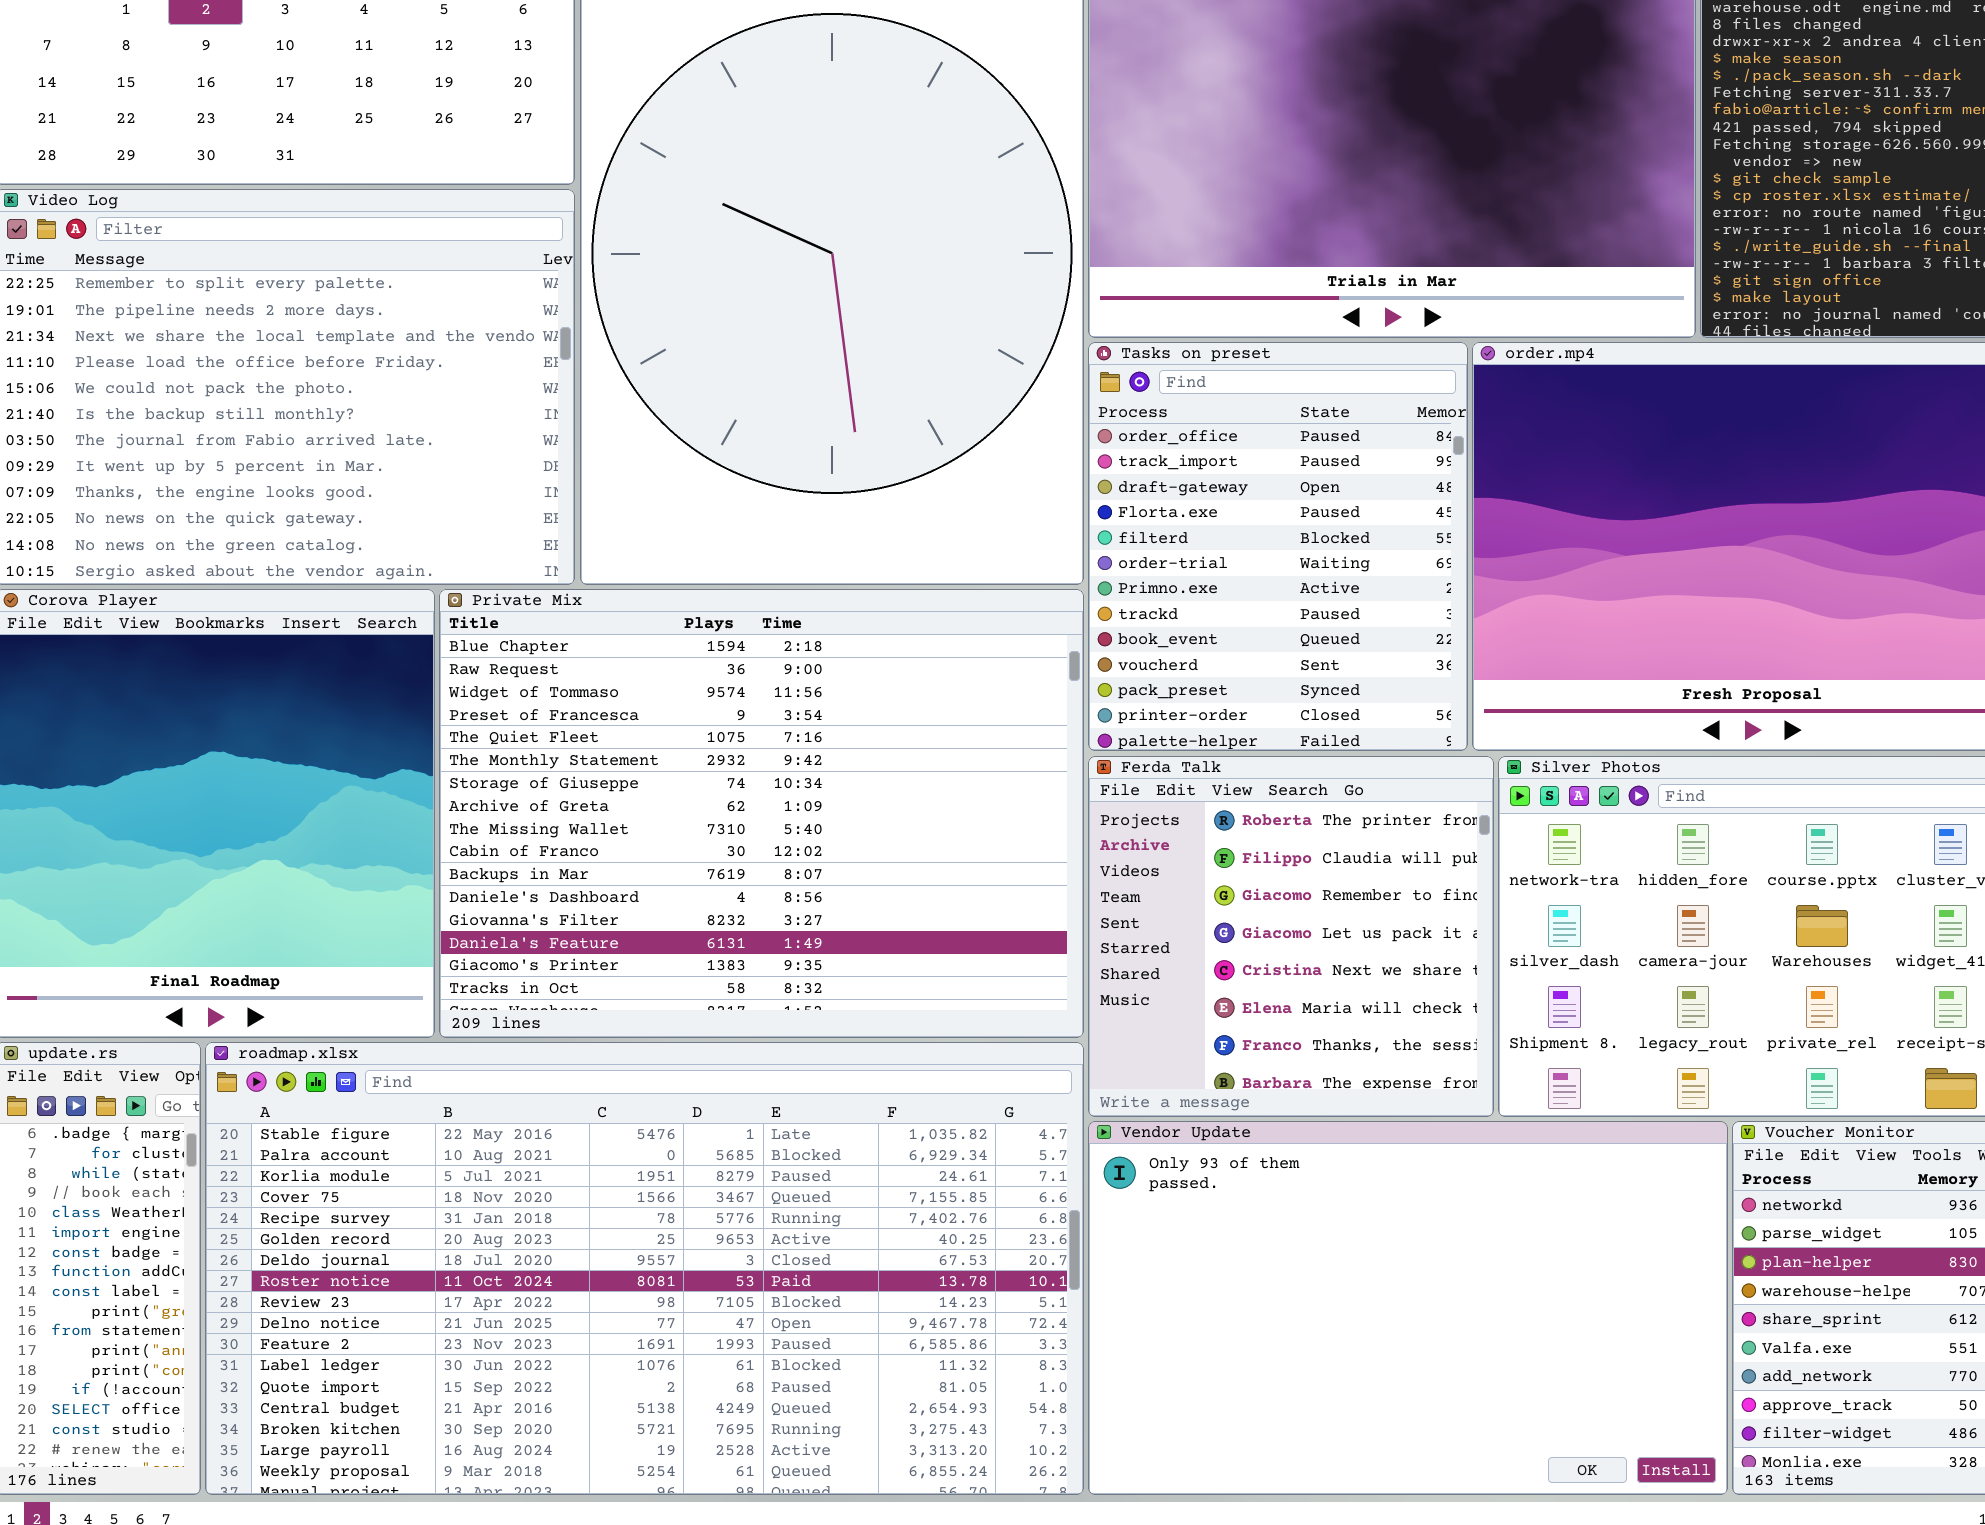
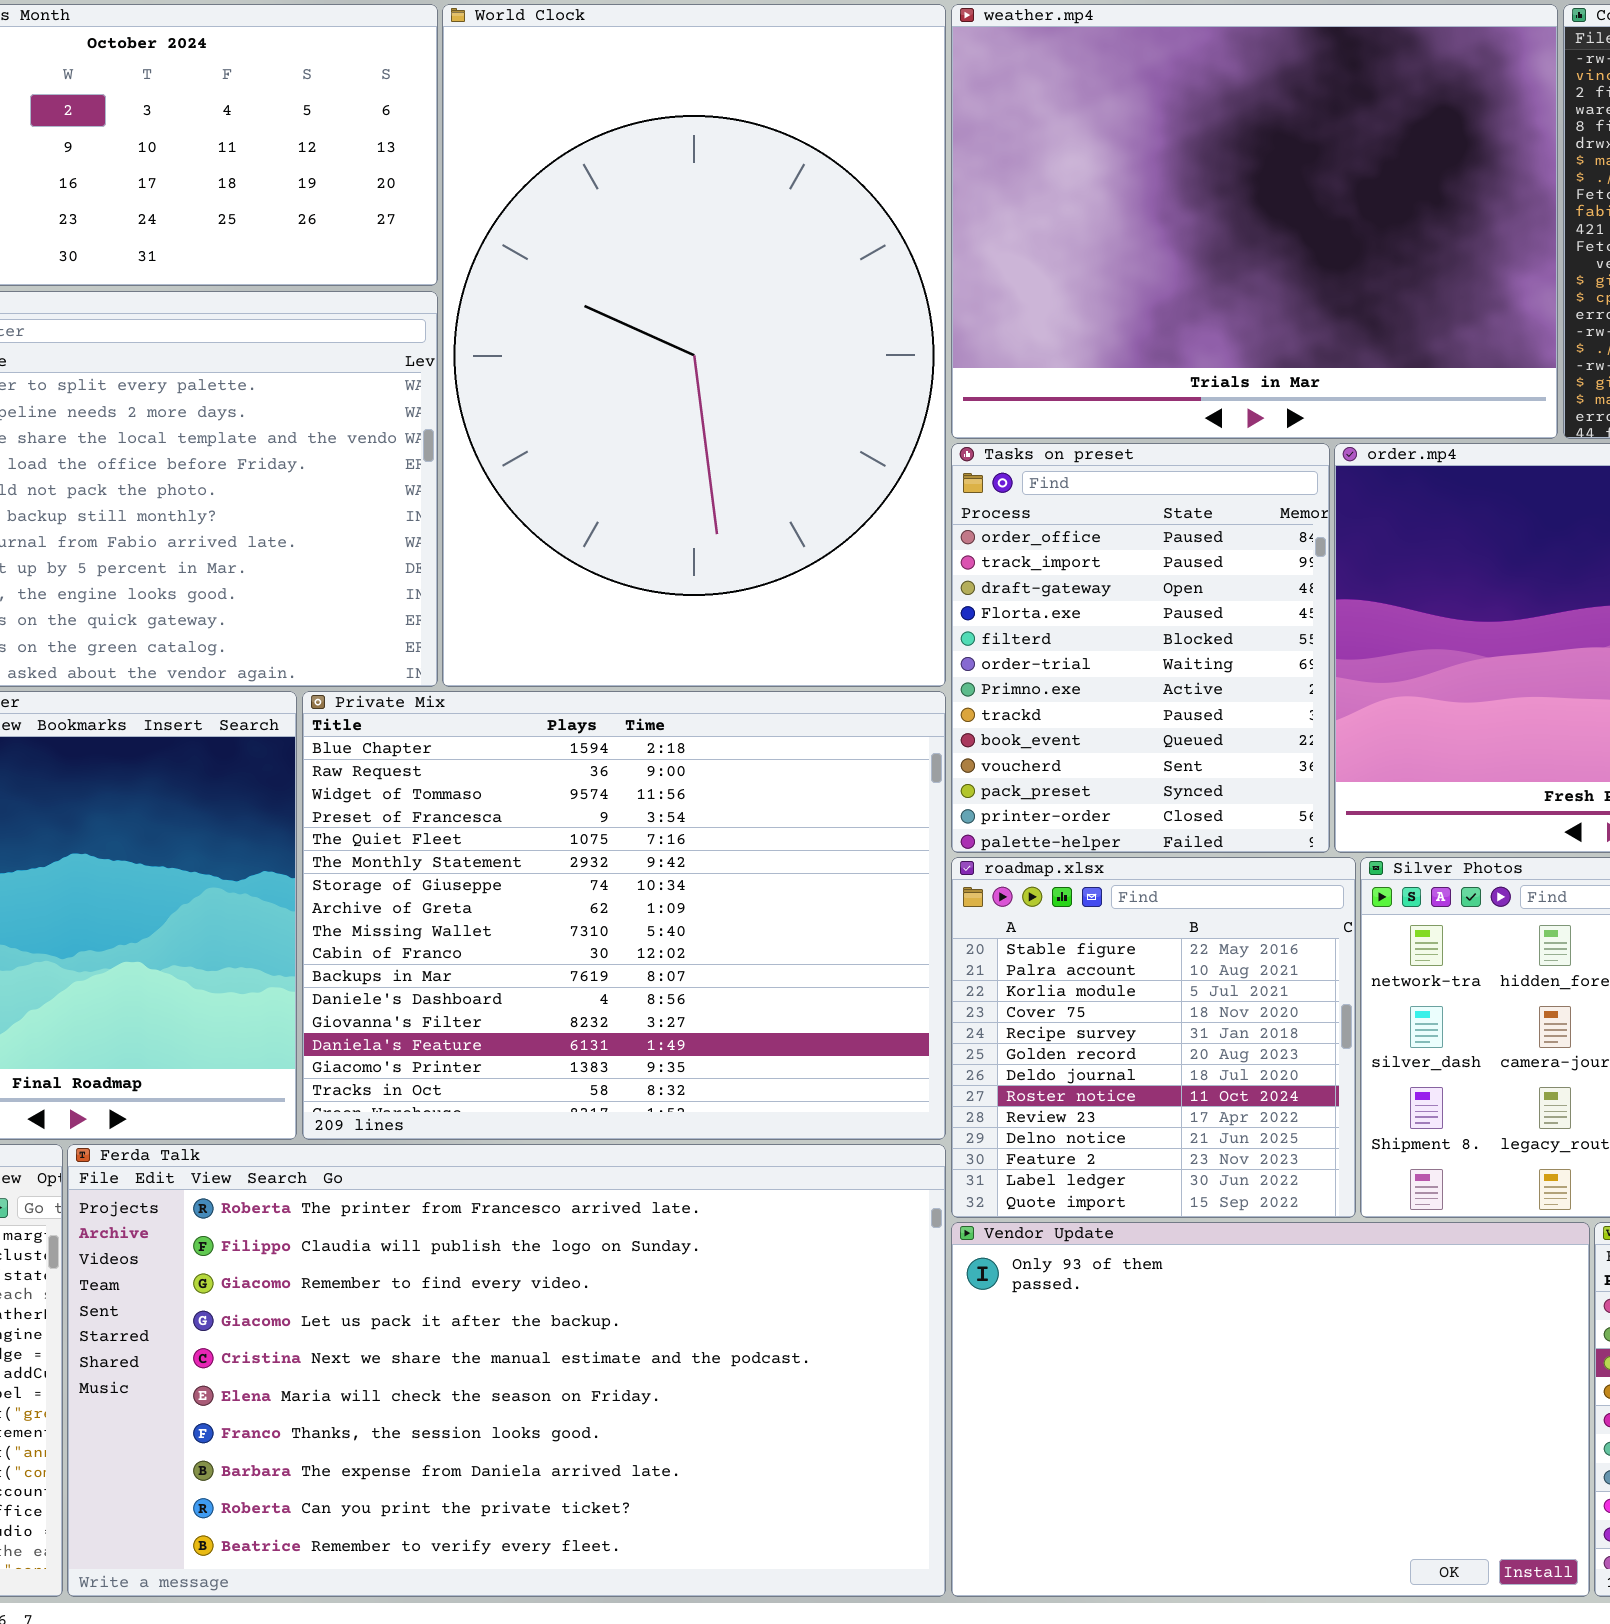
Ferda Talk: [1088,756,1494,1117] -> [67,1144,946,1597], moved, resized
roadmap.xlsx: [205,1042,1084,1495] -> [951,857,1356,1218], moved, resized

